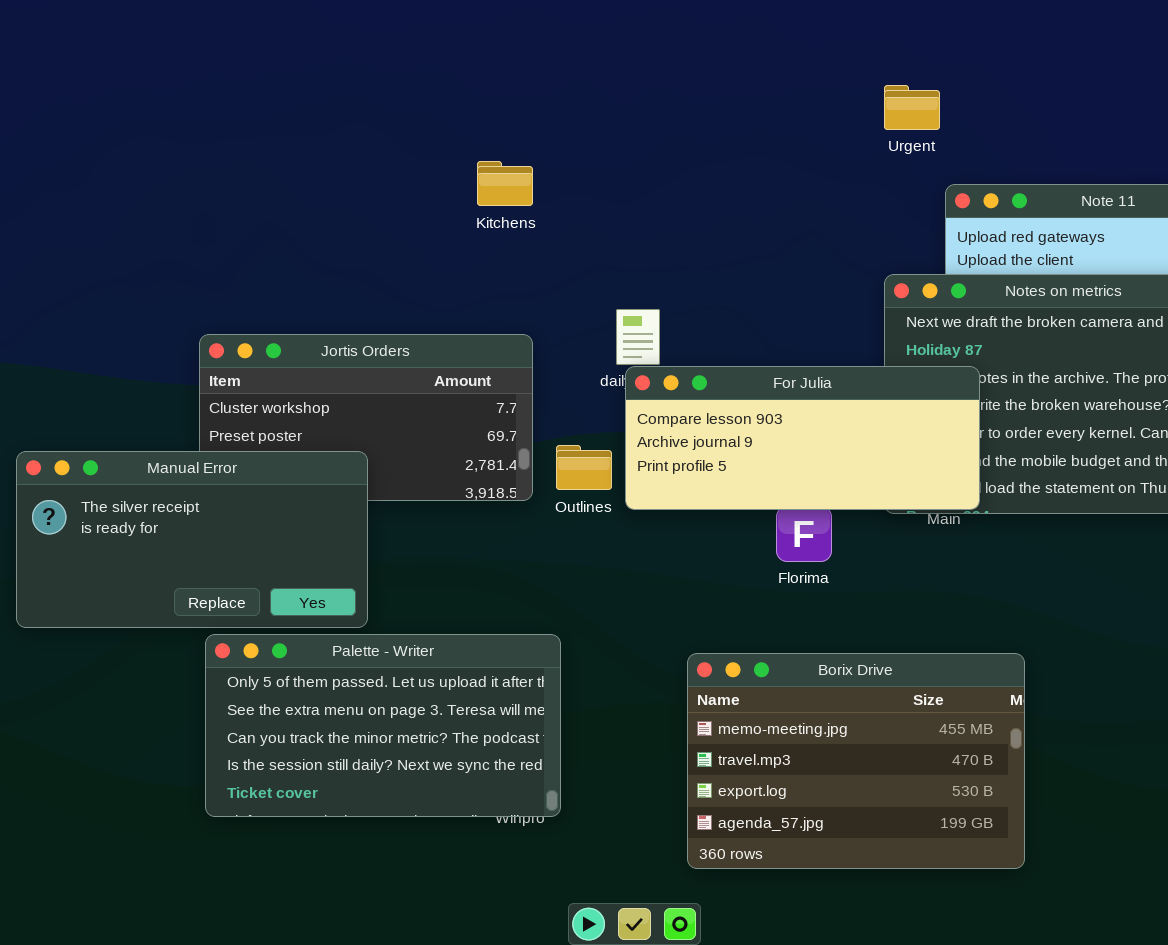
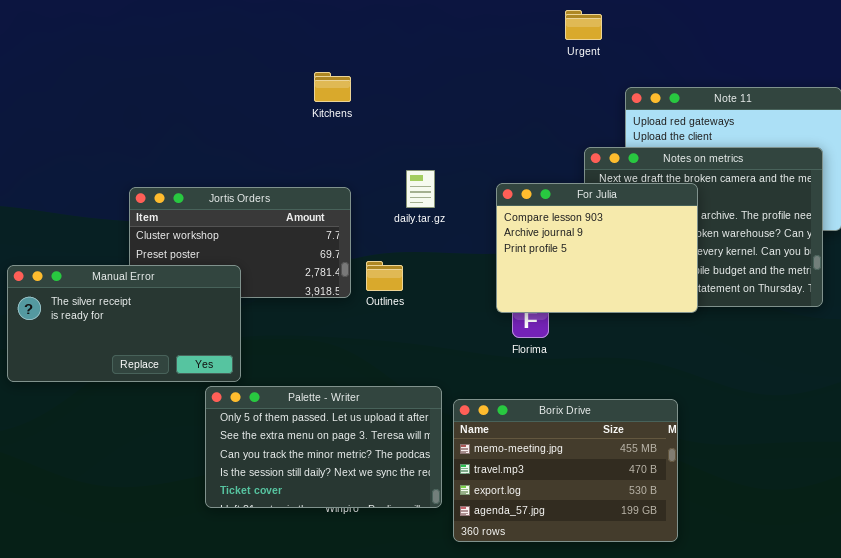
Urgent: [884,85,940,130] -> [565,10,602,40], moved
For Julia: [625,366,980,510] -> [496,183,698,313], moved, resized
Palette - Writer: [205,634,561,817] -> [205,386,442,508], moved

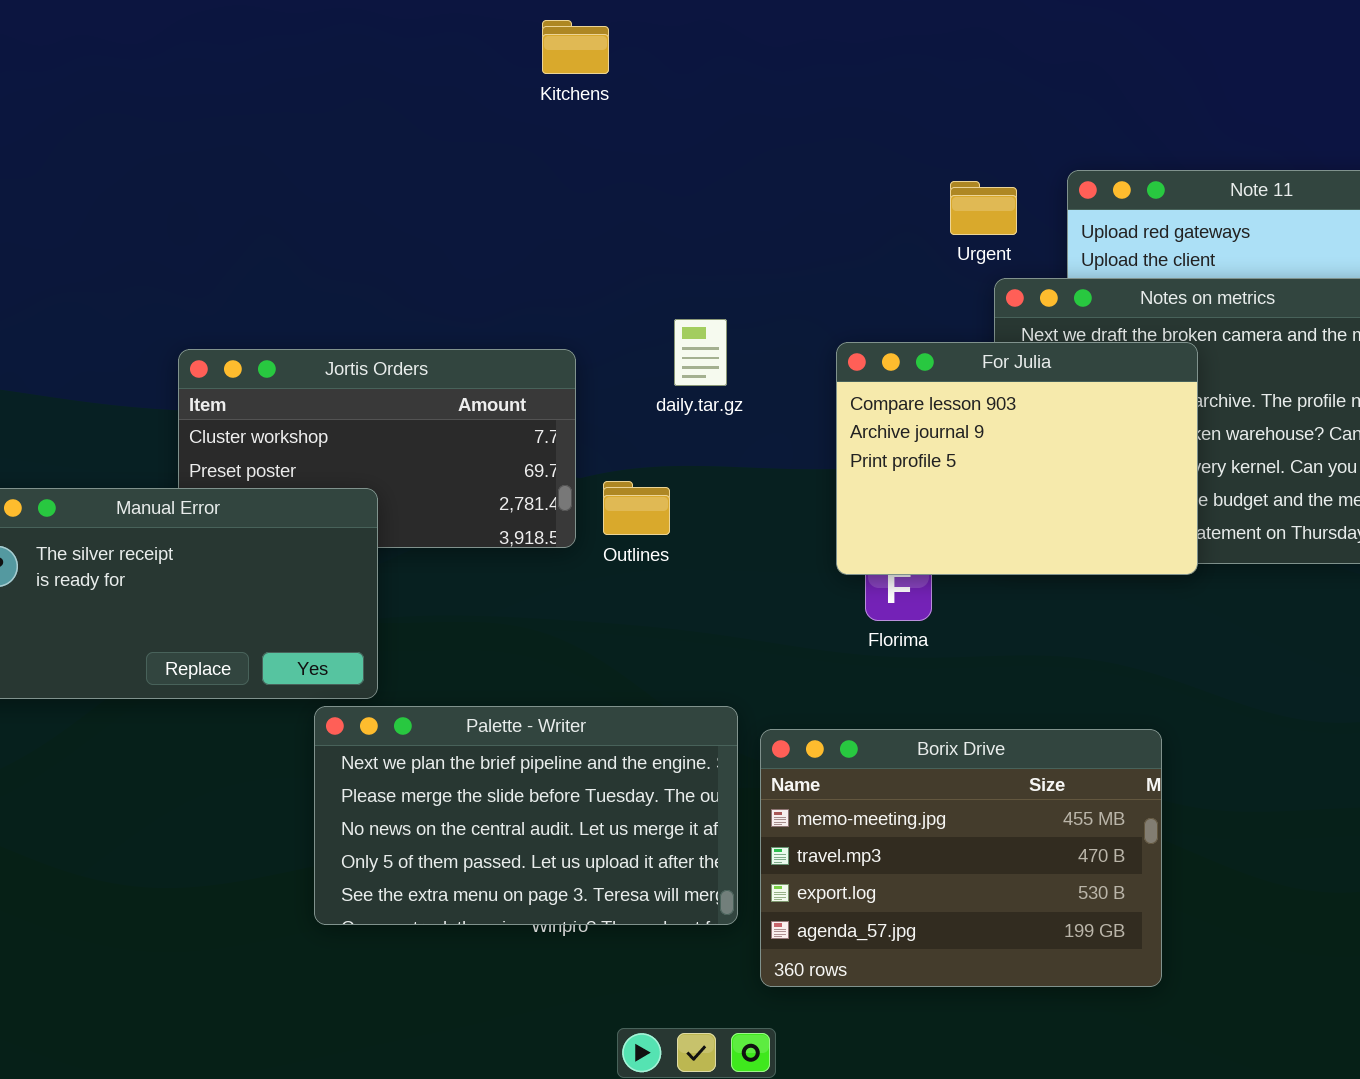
Urgent: [565,10,602,40] -> [950,181,1017,235], moved
Kitchens: [314,72,351,102] -> [542,20,609,74], moved
Palette - Writer: [205,386,442,508] -> [314,706,738,925], scrolled up 3 rows

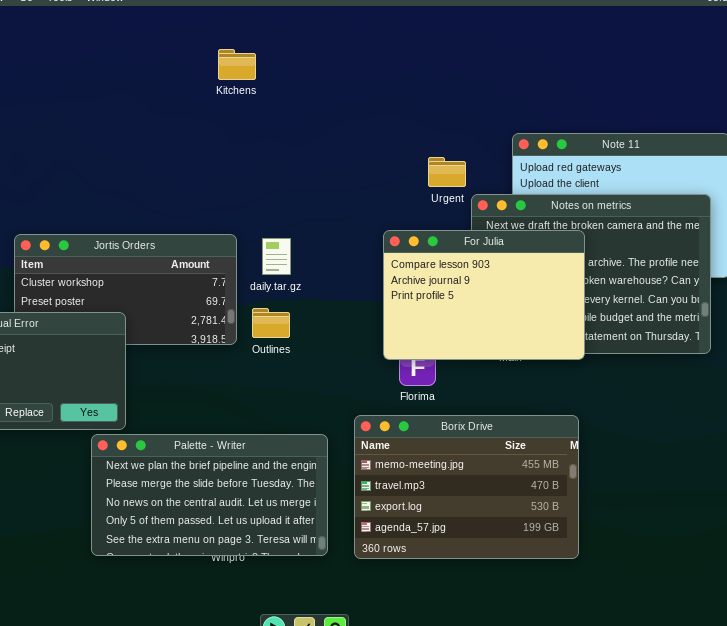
Urgent: [950,181,1017,235] -> [428,157,466,187], moved
daily.tar.gz: [674,319,727,386] -> [262,238,291,275], moved
Borix Drive: [760,729,1162,987] -> [354,415,579,559], moved

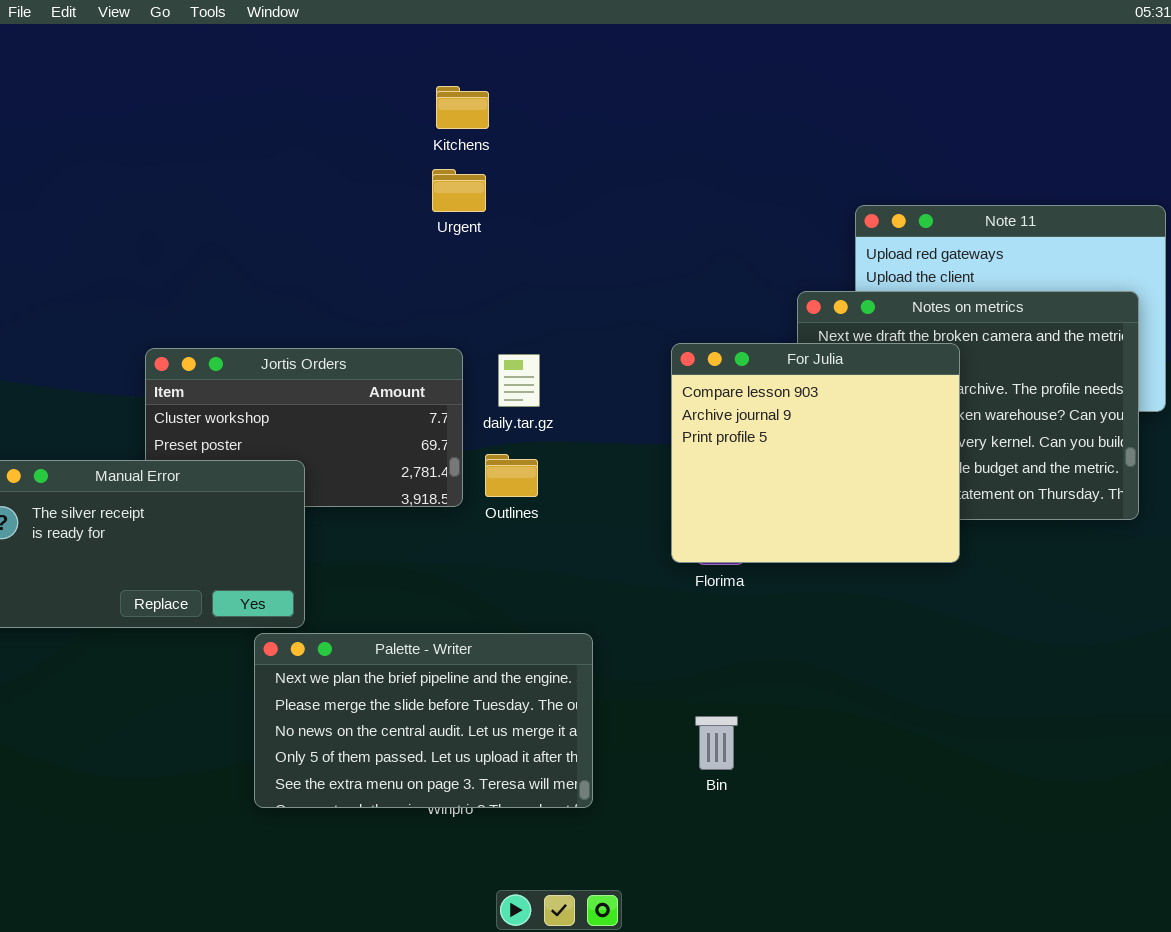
Urgent: [428,157,466,187] -> [432,169,486,212], moved
For Julia: [383,230,585,360] -> [671,343,960,563], resized
Borix Drive: [354,415,579,559] -> none, closed

